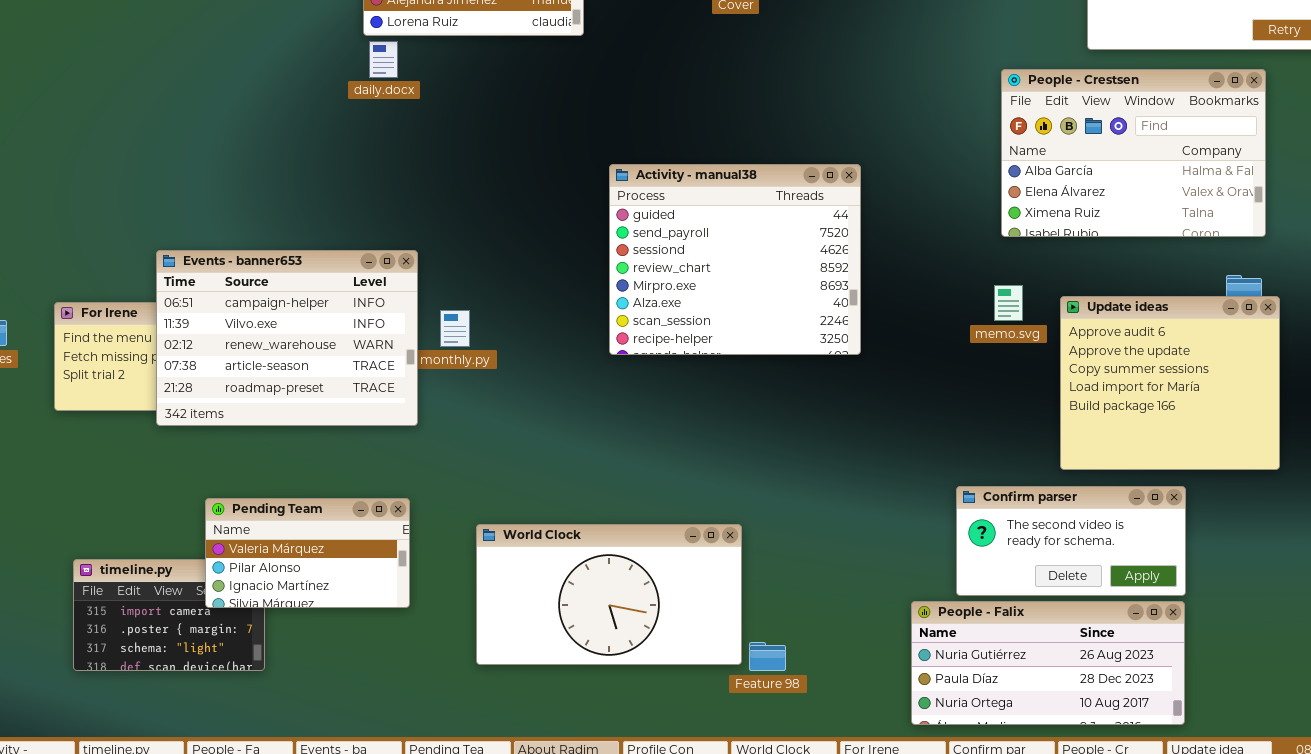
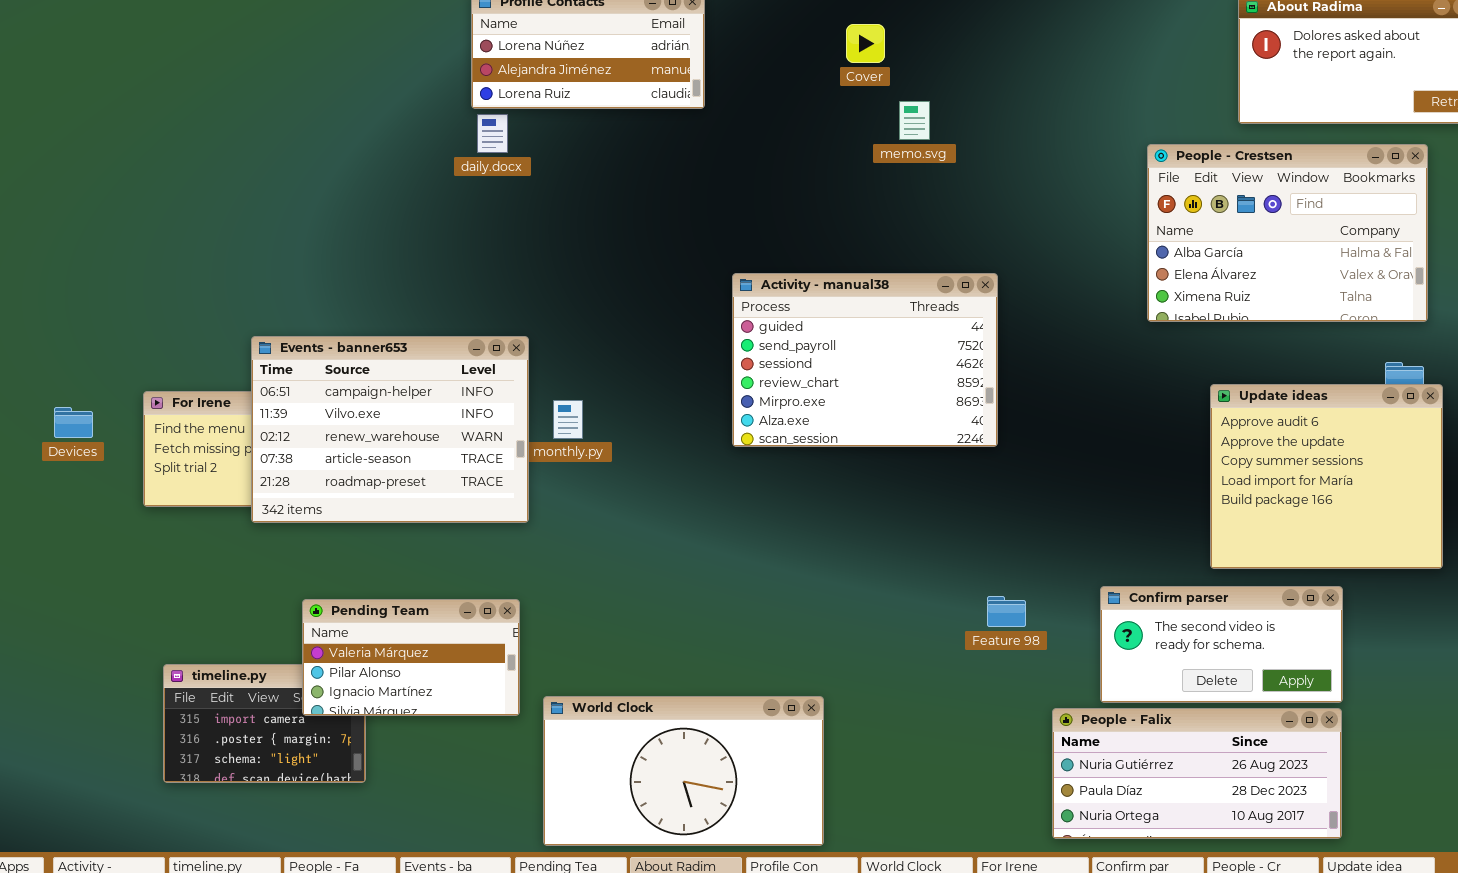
Activity - manual38: [609,164,861,355] -> [732,273,998,447], resized
memo.svg: [994,285,1023,321] -> [899,101,930,140], moved
World Clock: [476,524,742,665] -> [543,696,824,846], moved
Feature 98: [749,642,786,671] -> [987,596,1026,627], moved

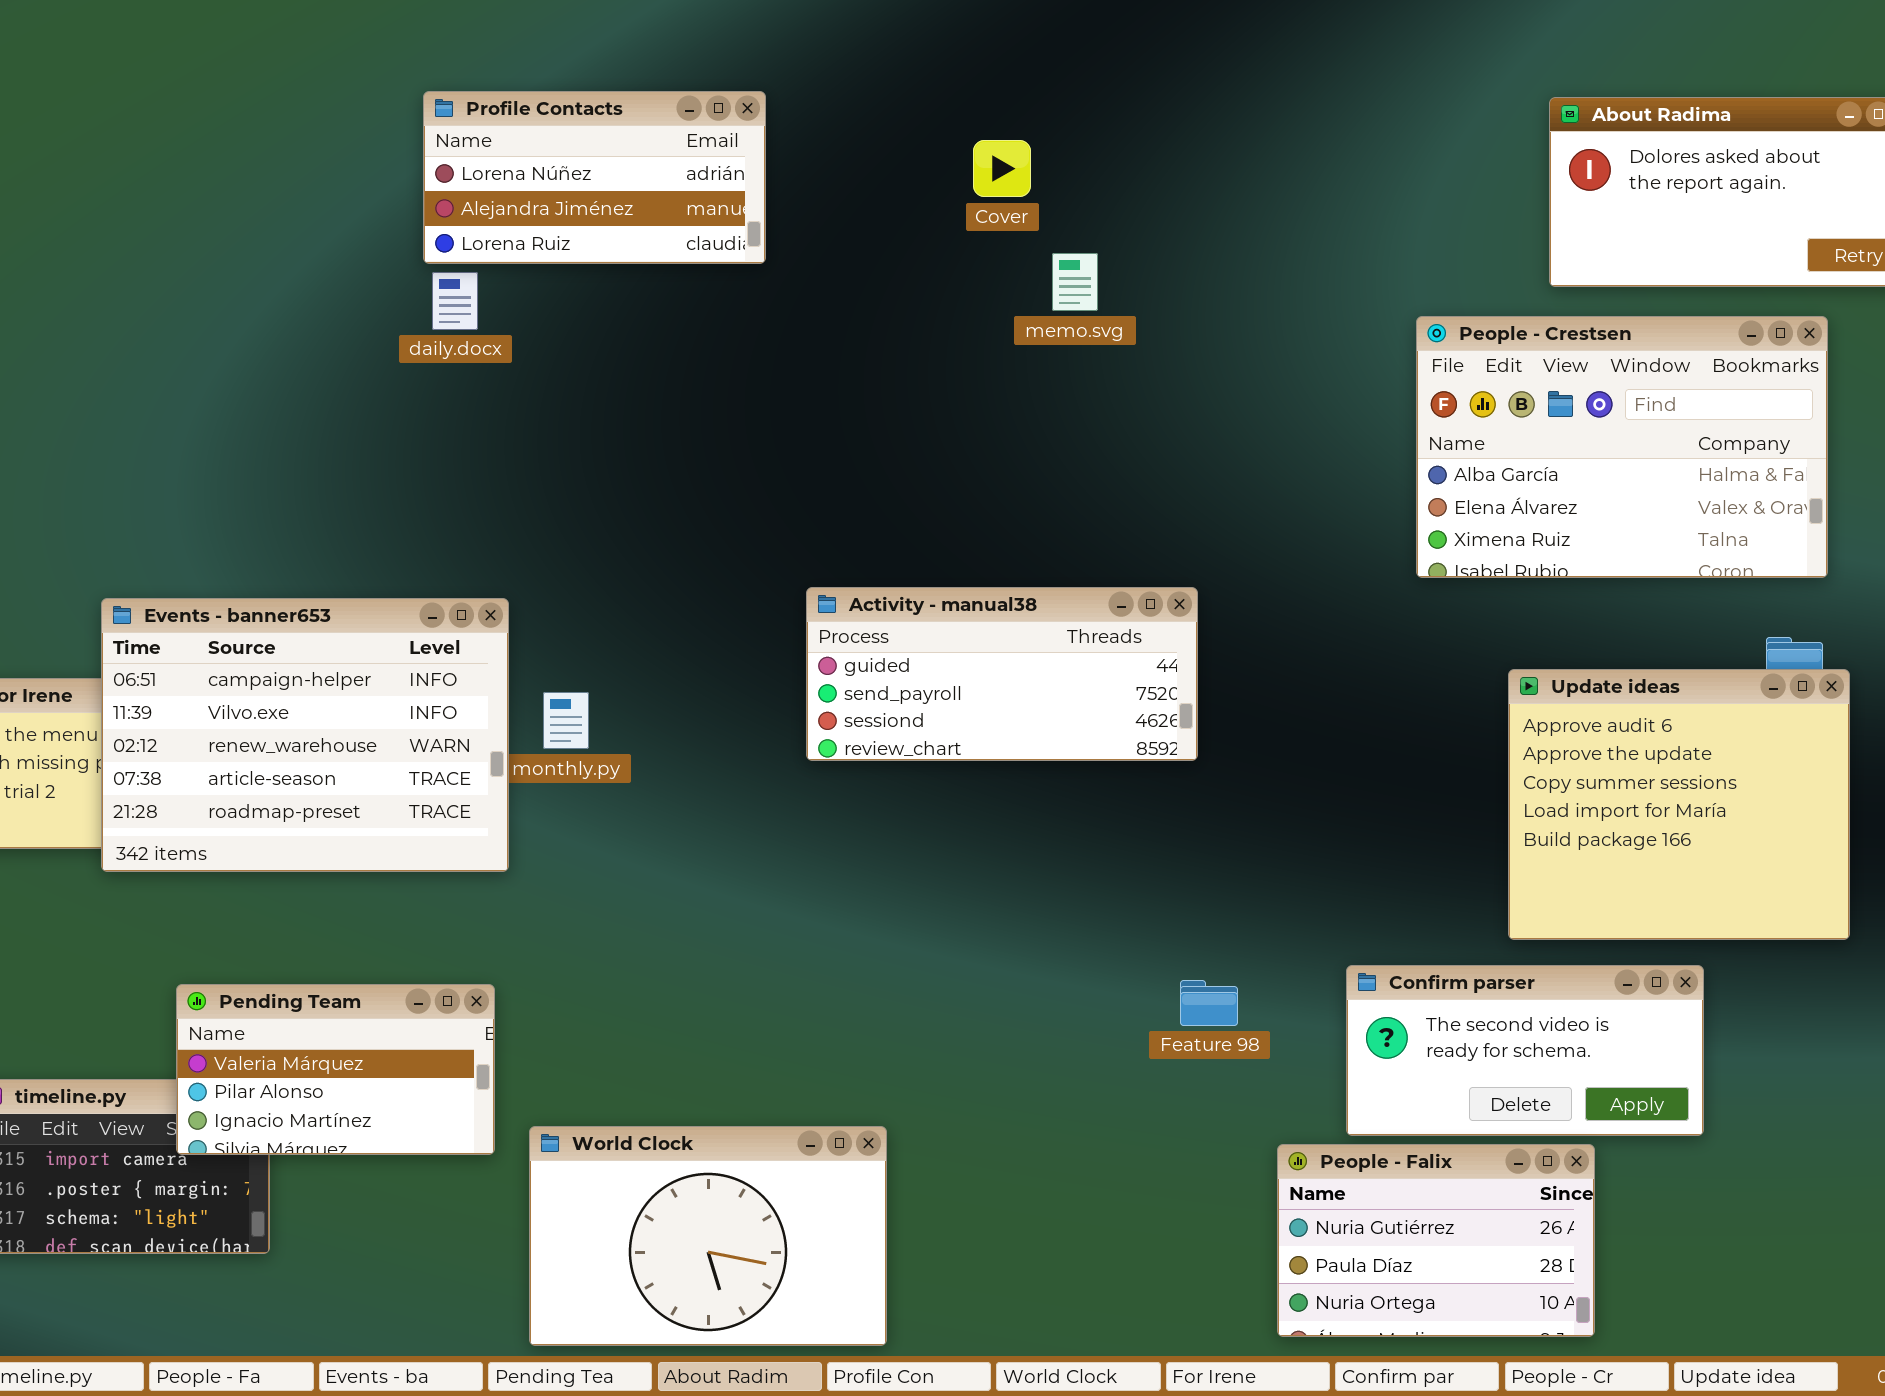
Activity - manual38: [732,273,998,447] -> [806,587,1198,761], resized
World Clock: [543,696,824,846] -> [529,1126,887,1346], resized
People - Falix: [1052,708,1342,839] -> [1277,1144,1595,1337], resized

